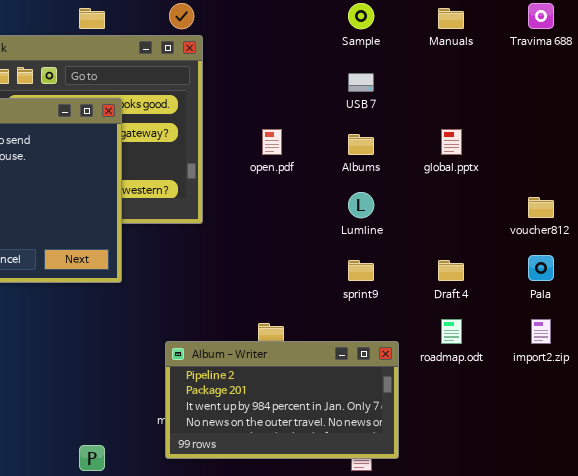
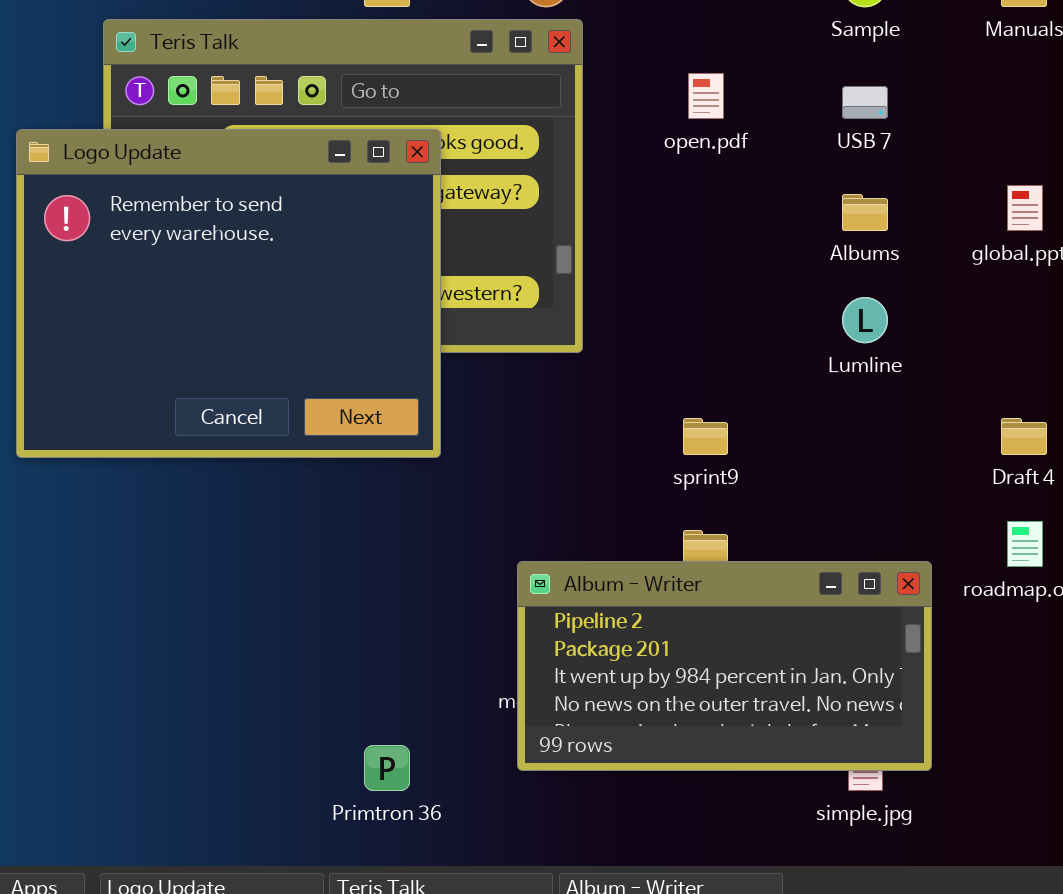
open.pdf: [262,129,282,155] -> [688,73,724,119], moved
sprint9: [348,260,374,281] -> [683,418,728,455], moved

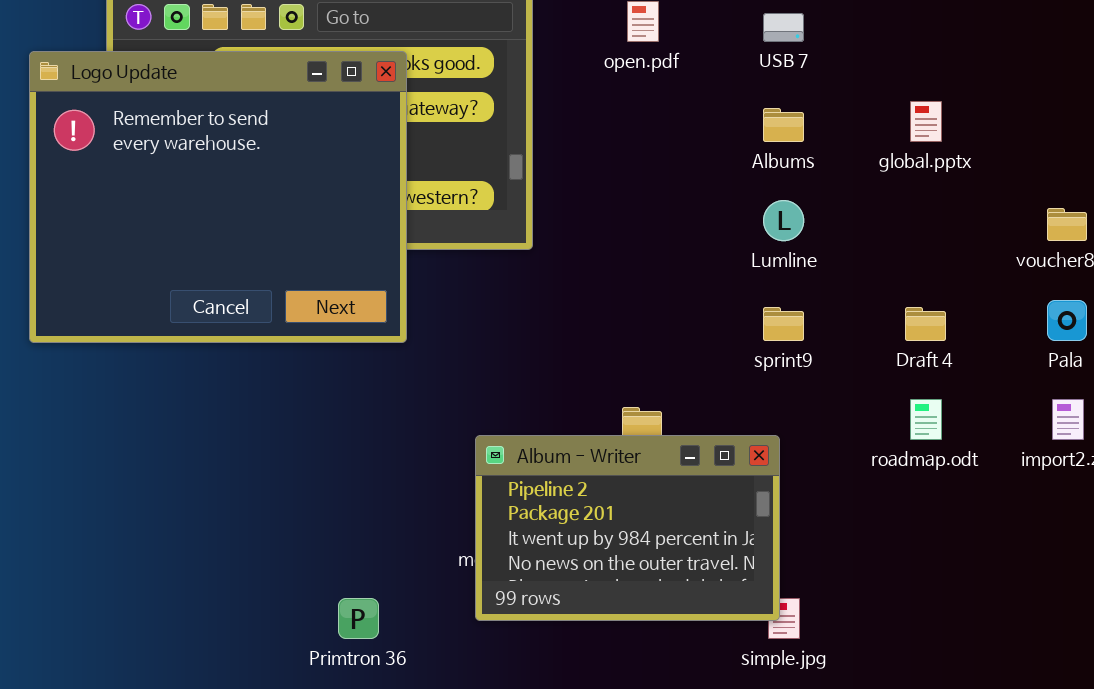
sprint9: [683,418,728,455] -> [763,307,804,341], moved
Album - Writer: [517,561,932,771] -> [475,435,780,621], resized

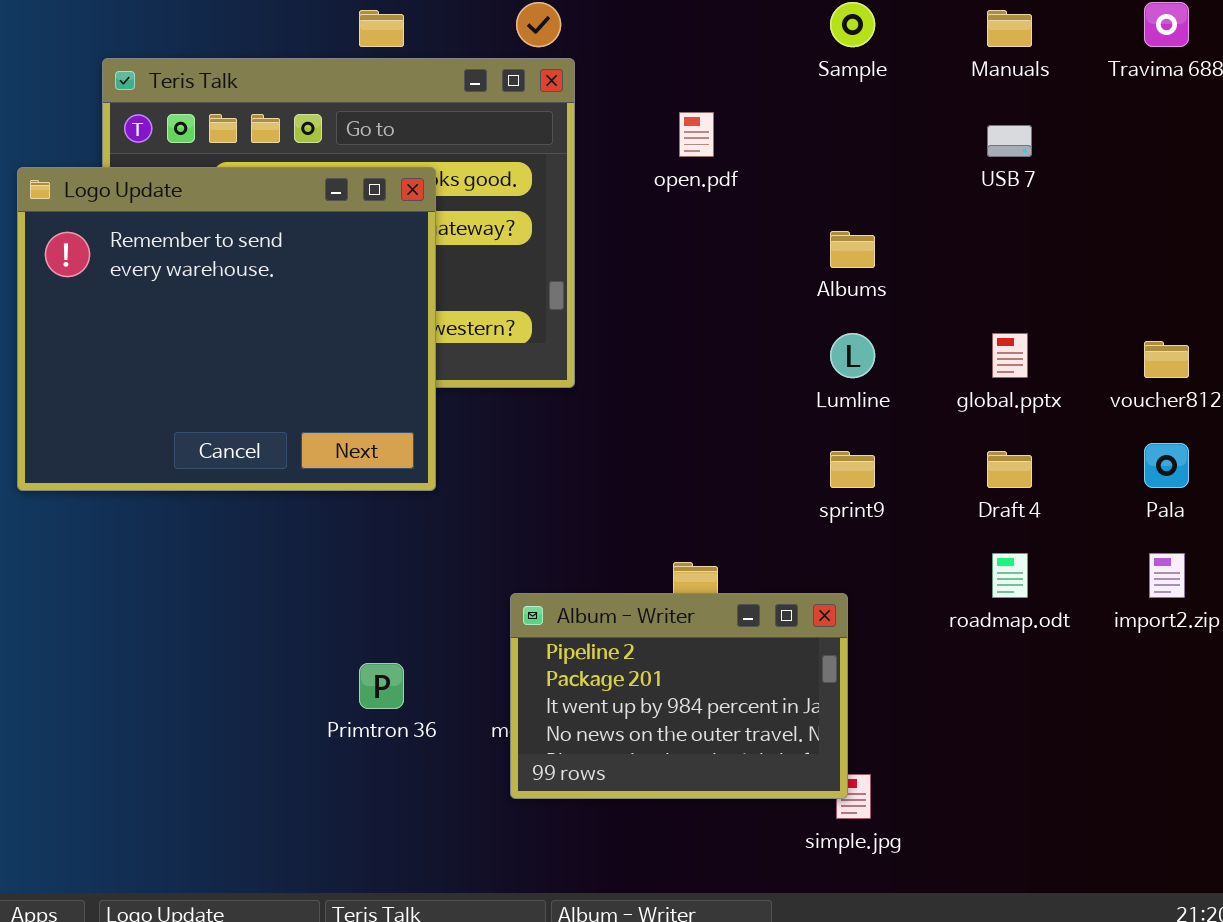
USB 7: [763,13,804,42] -> [987,125,1032,157], moved
global.pptx: [910,101,942,142] -> [992,333,1028,378], moved
Primtron 36: [338,598,379,639] -> [359,663,404,709], moved

